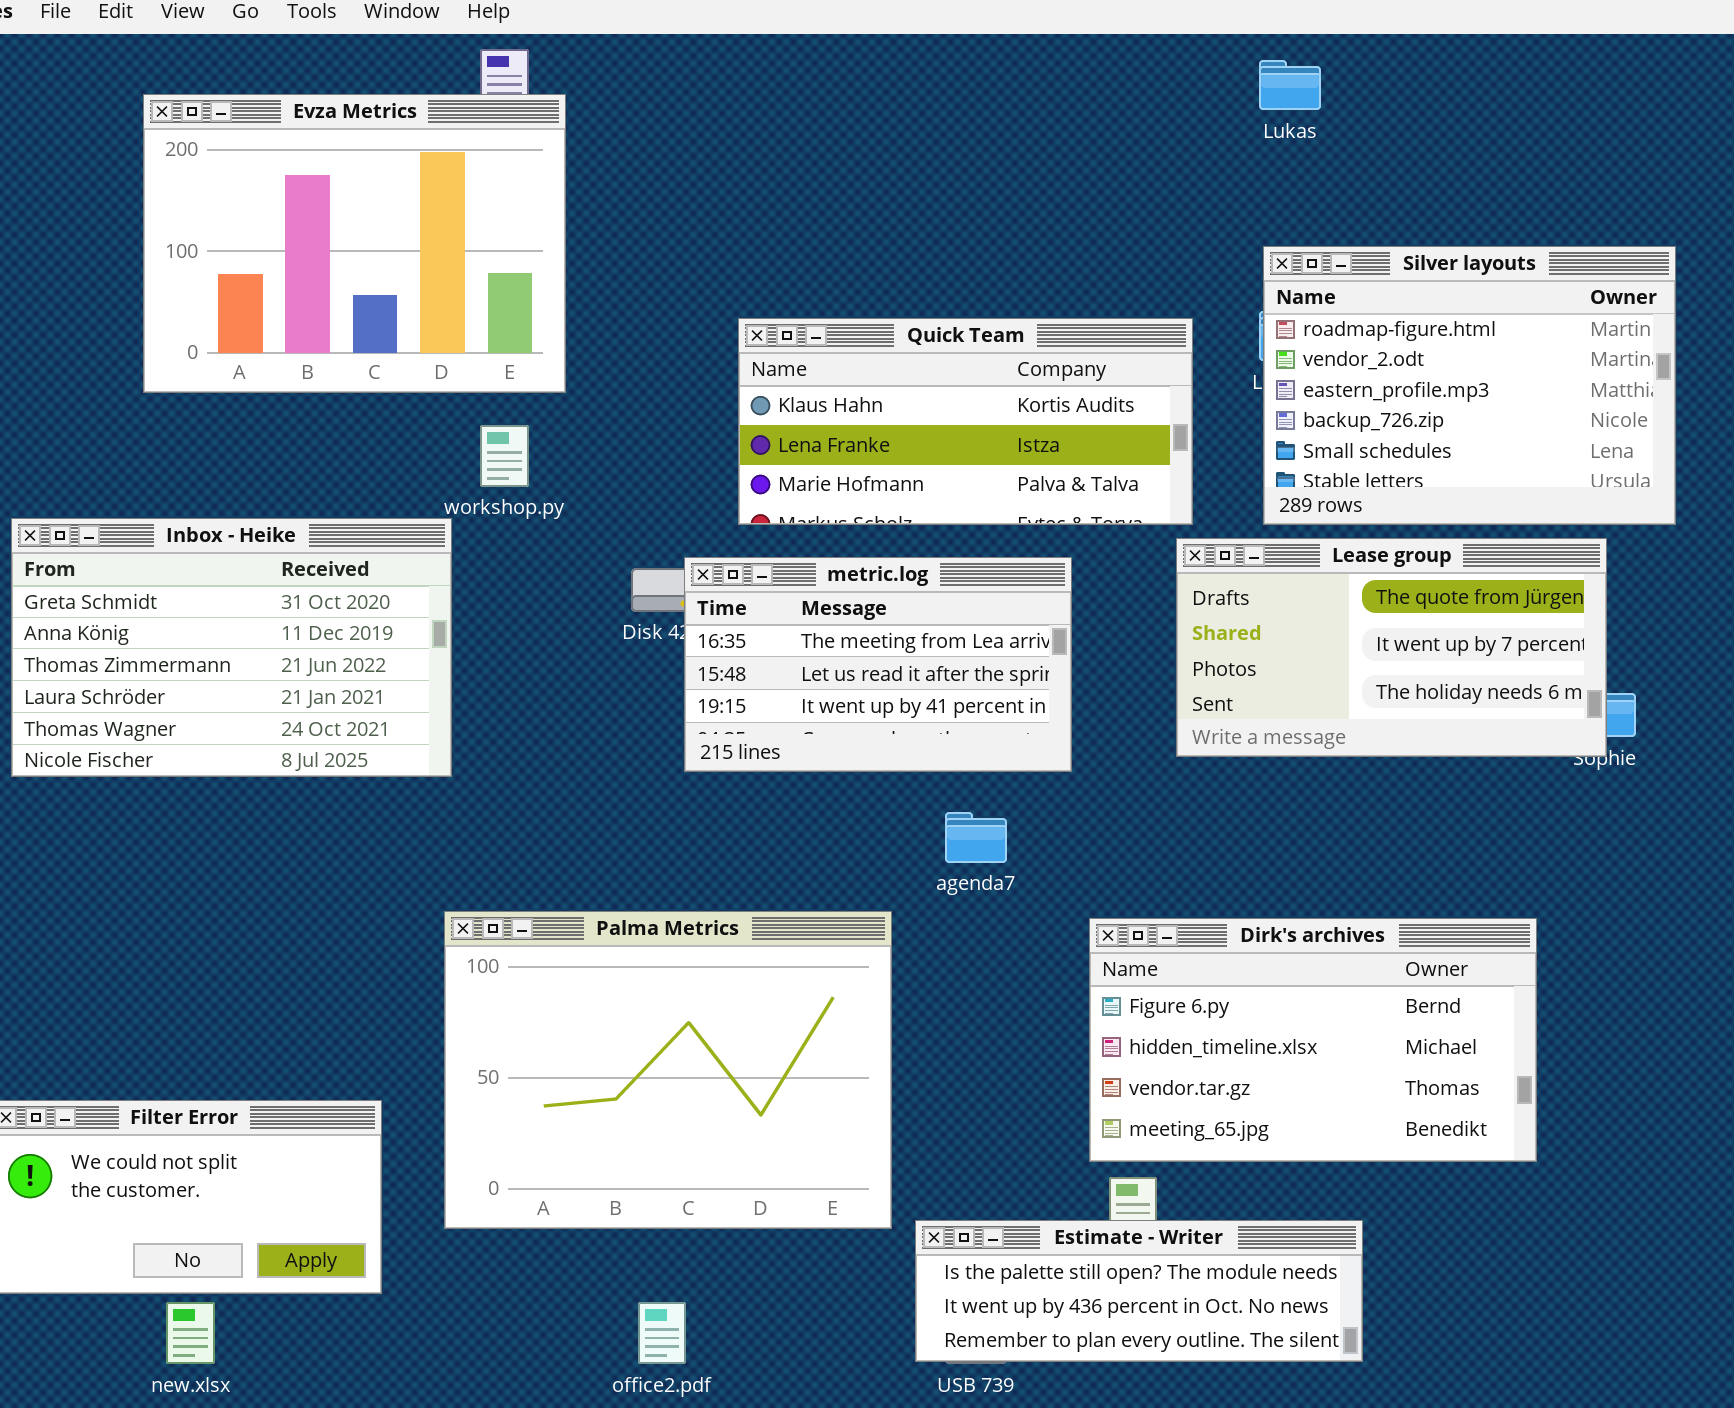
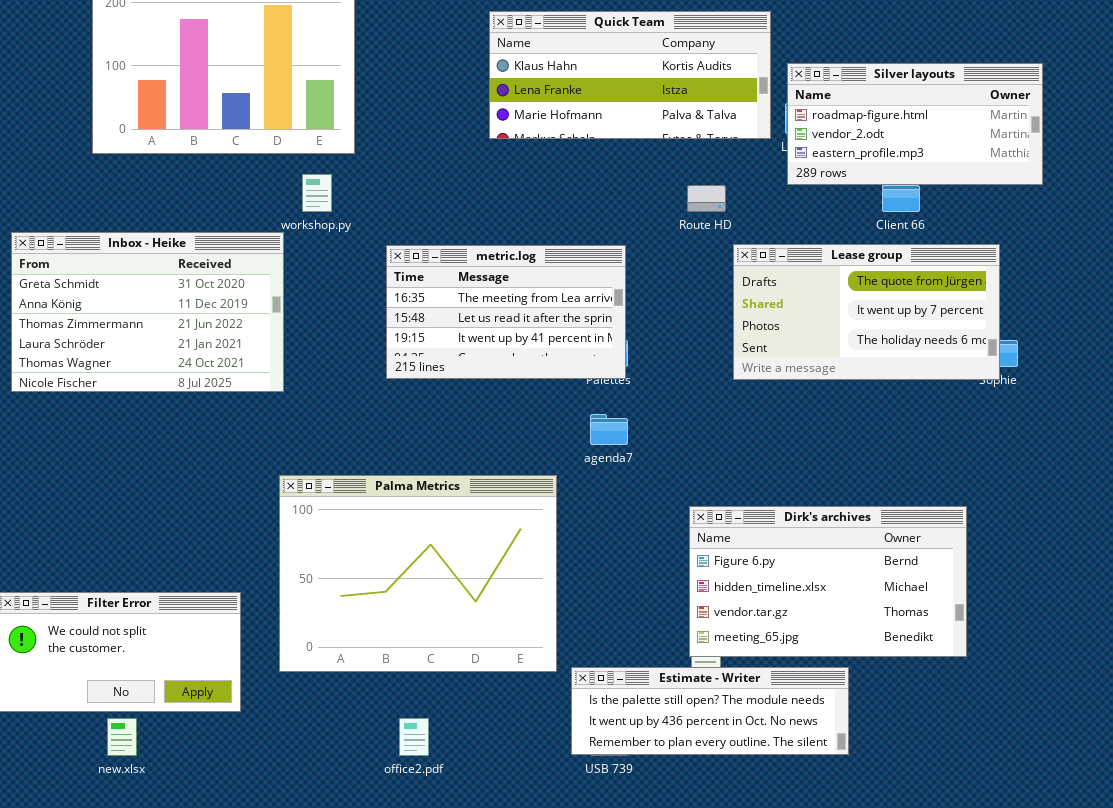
Silver layouts: [1263,246,1676,525] -> [787,63,1043,185], resized
Quick Team: [738,318,1193,525] -> [489,11,771,139], moved
metric.log: [684,557,1072,772] -> [386,245,626,379], moved
Dirk's archives: [1089,918,1537,1162] -> [689,506,967,657], moved

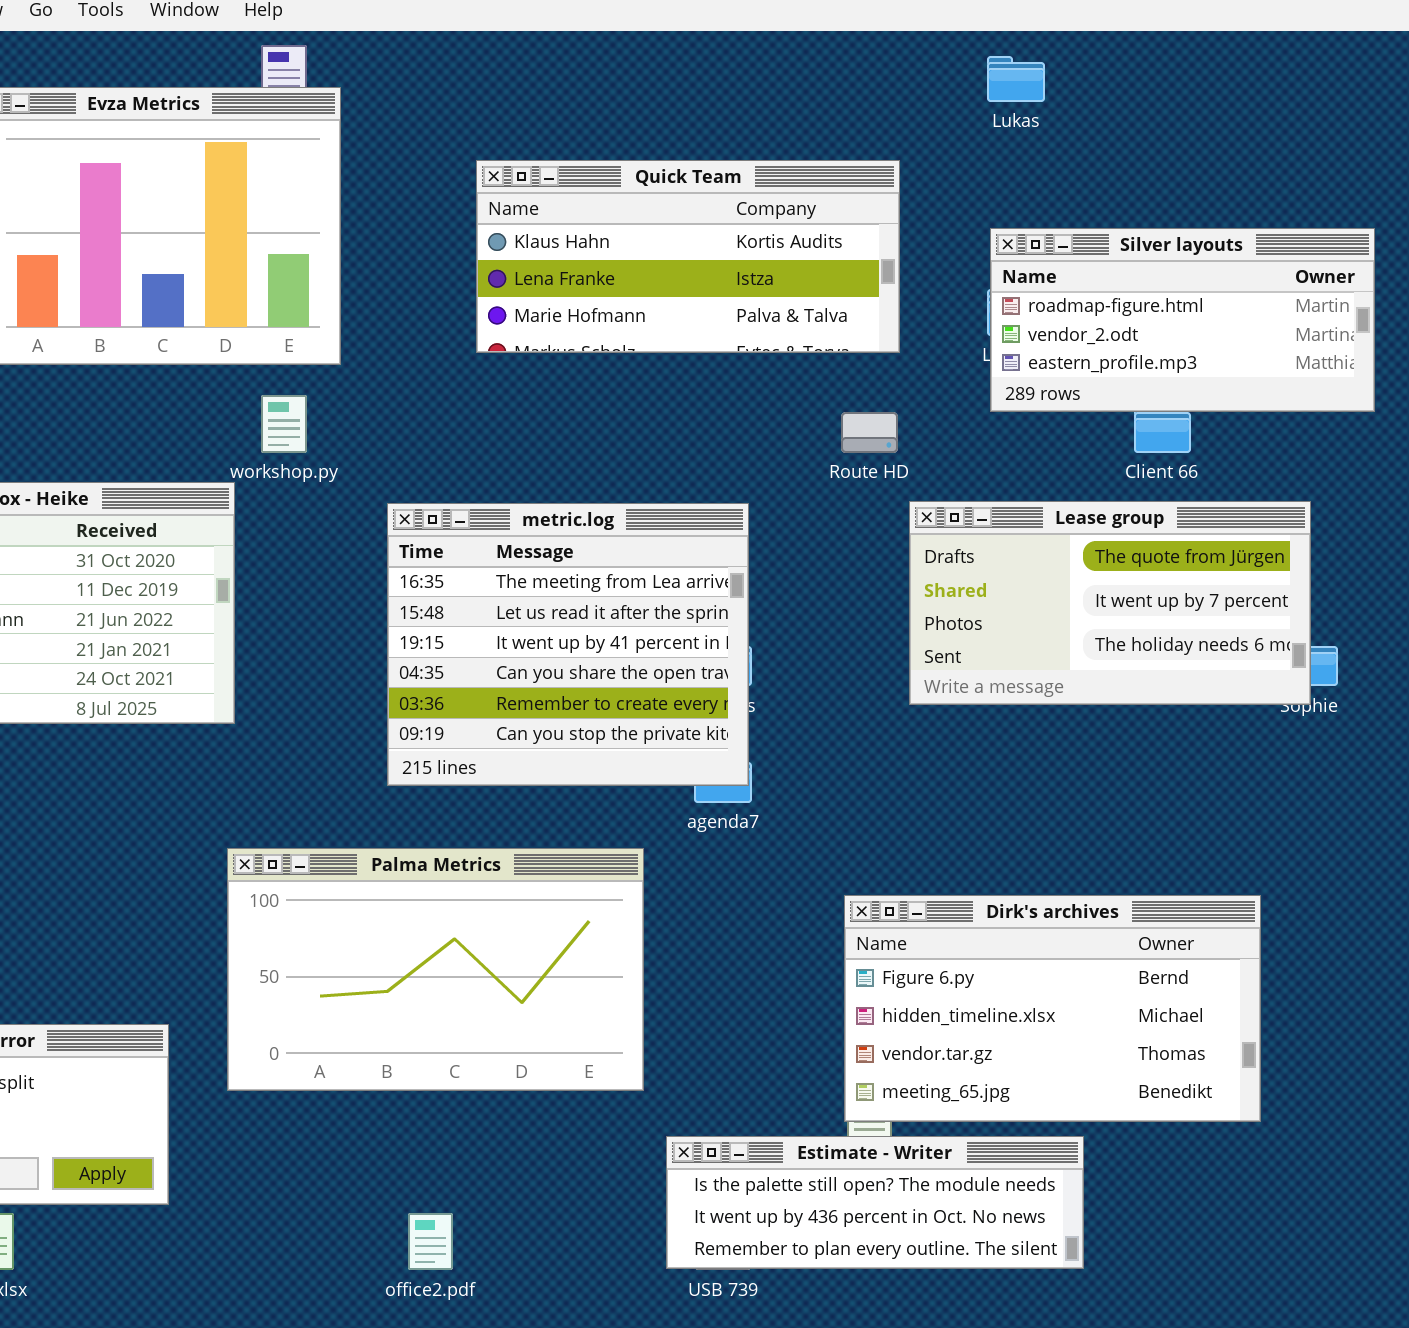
Quick Team: [489,11,771,139] -> [476,160,900,353], moved
metric.log: [386,245,626,379] -> [387,503,749,786], resized
Palma Metrics: [279,475,557,672] -> [227,848,644,1091], resized

